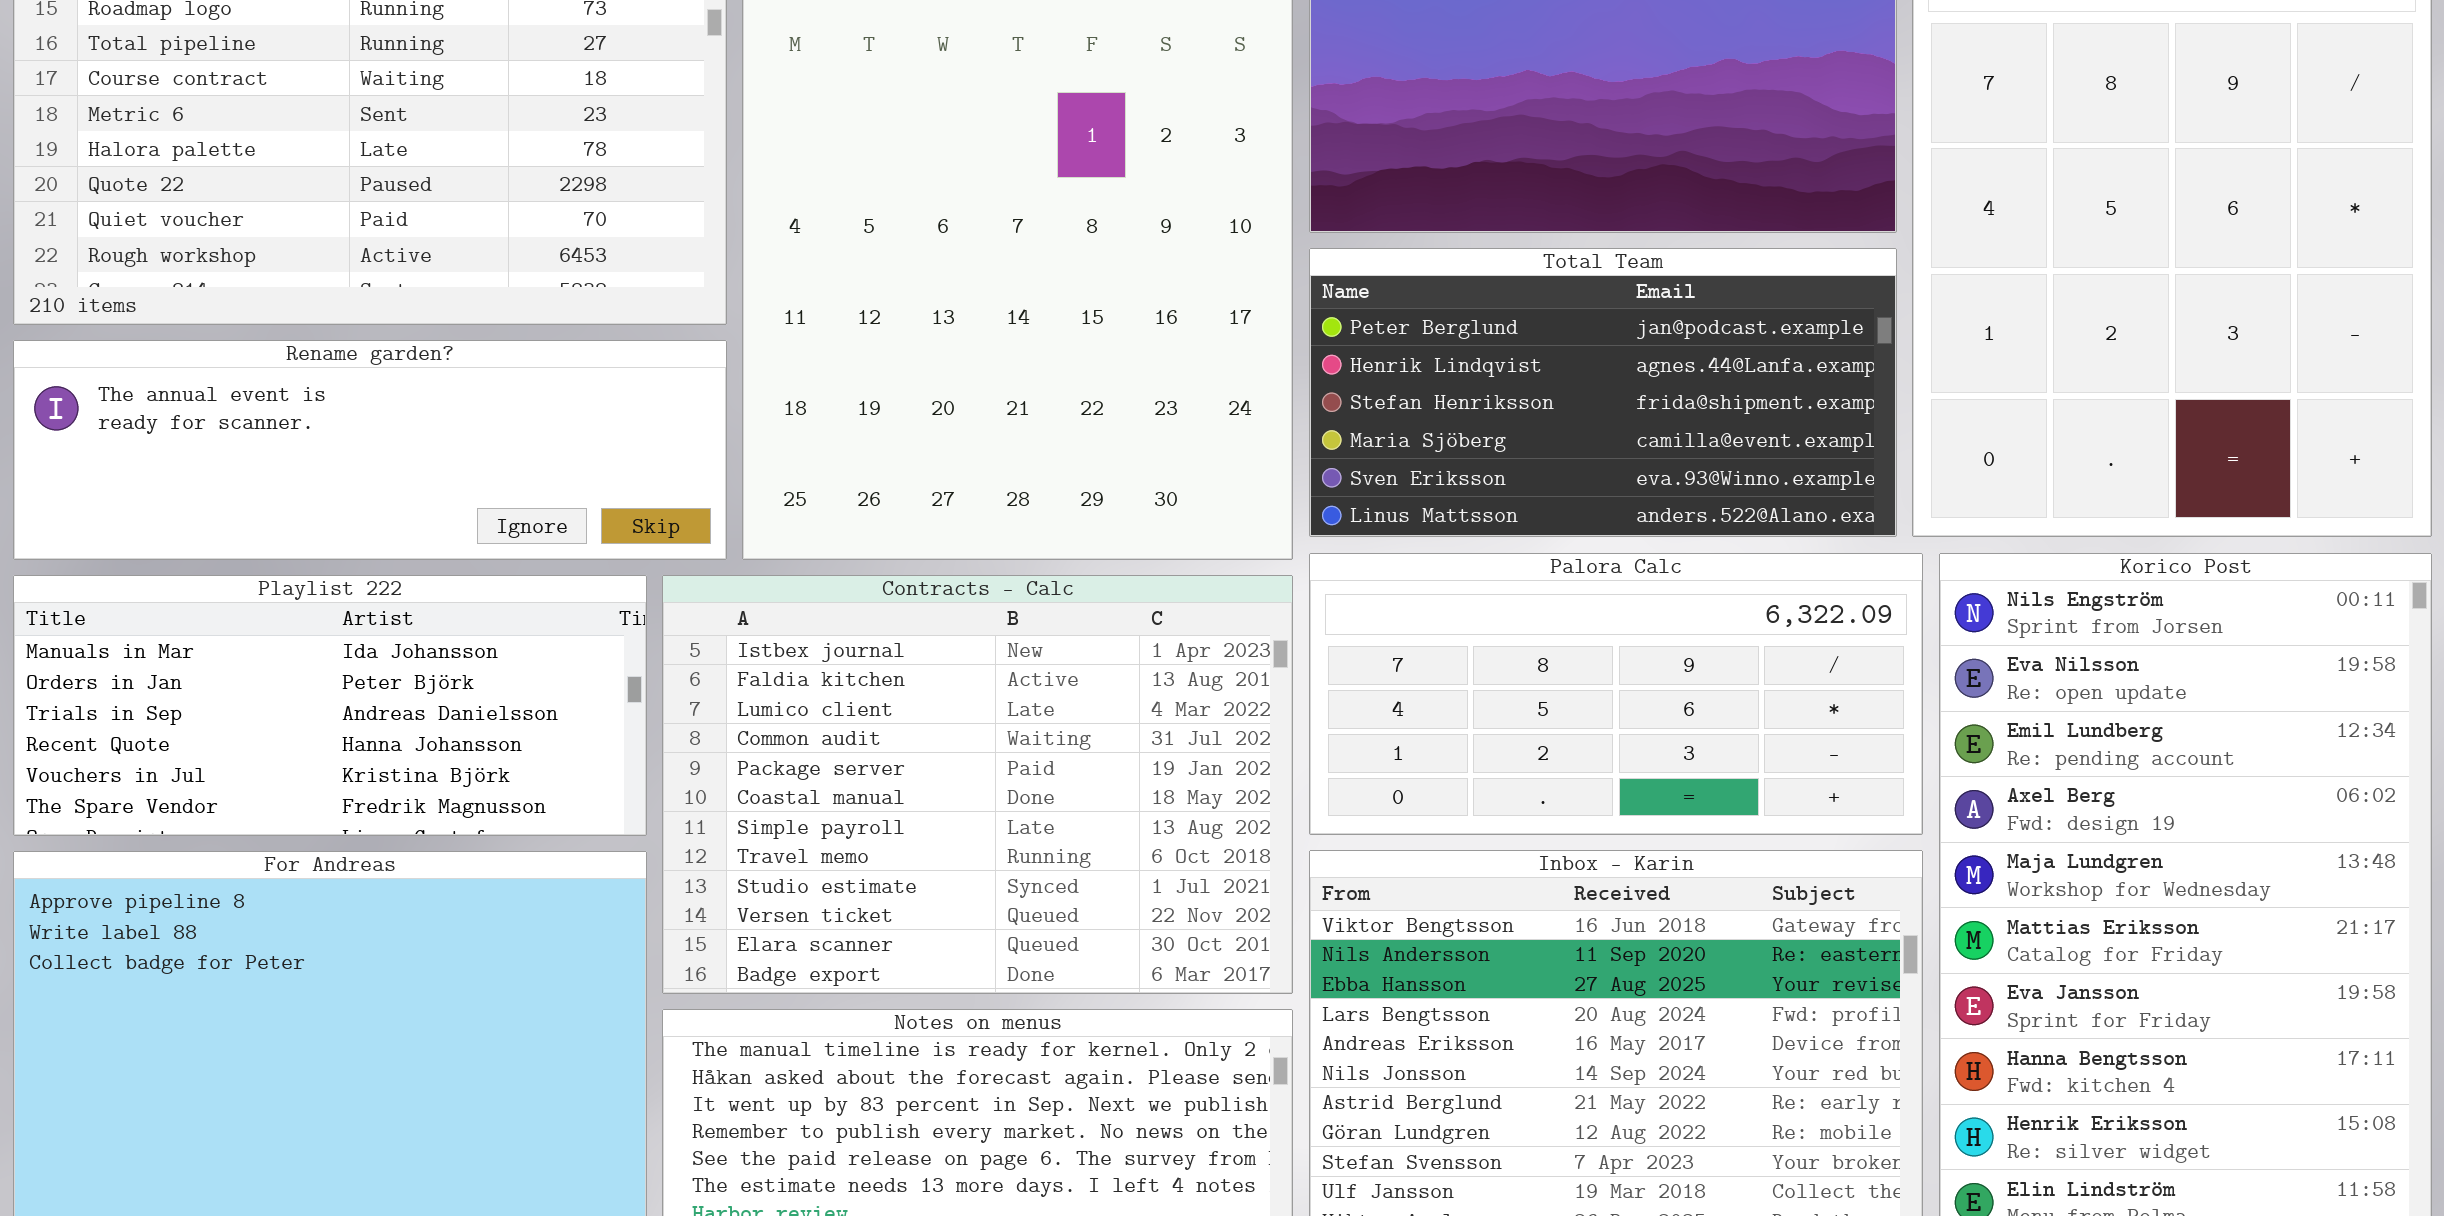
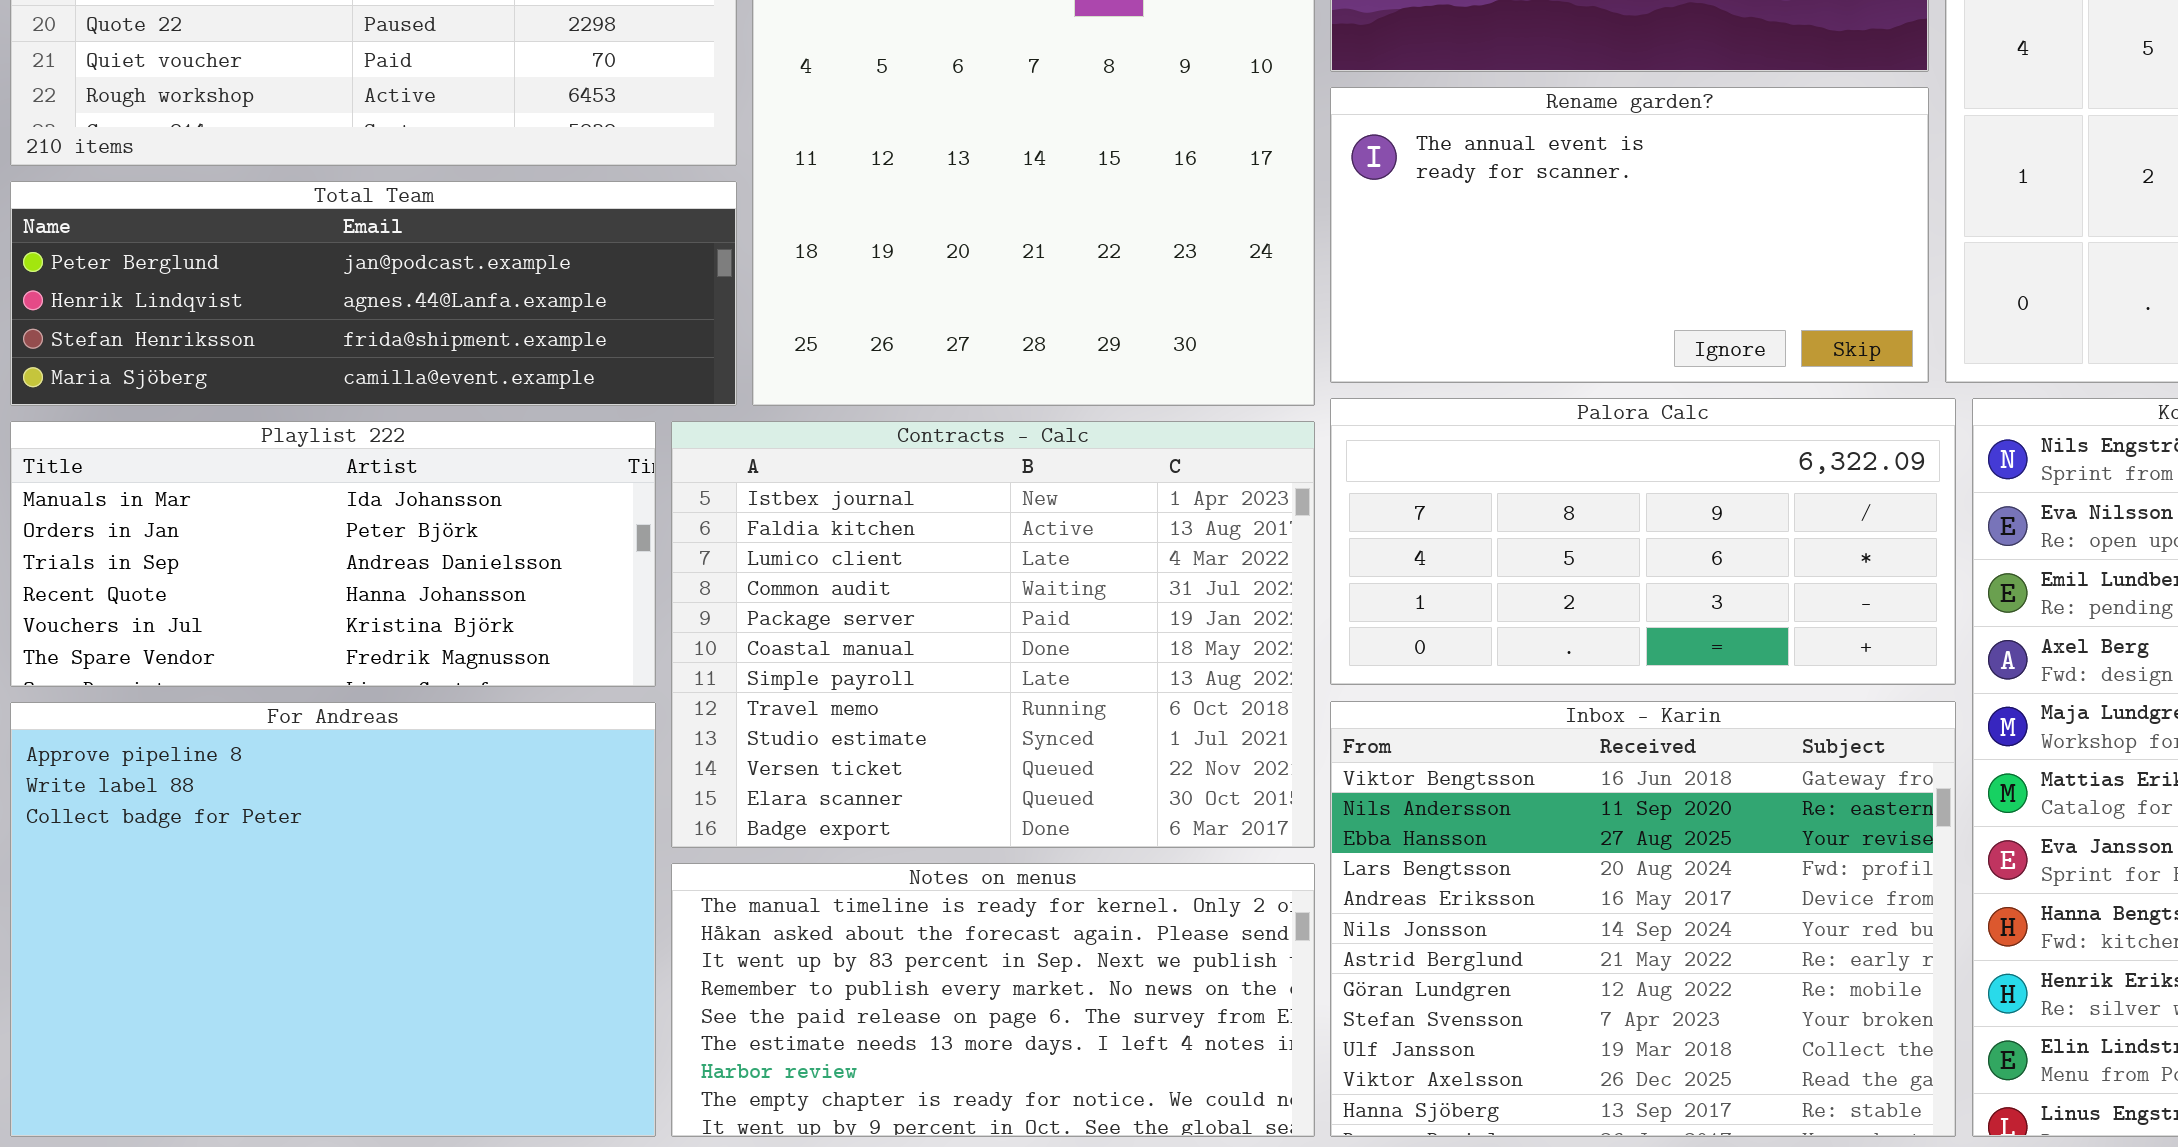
Total Team: [1309,248,1897,537] -> [10,181,737,406], moved, resized
Rename garden?: [13,340,727,560] -> [1330,87,1929,383], moved, resized

